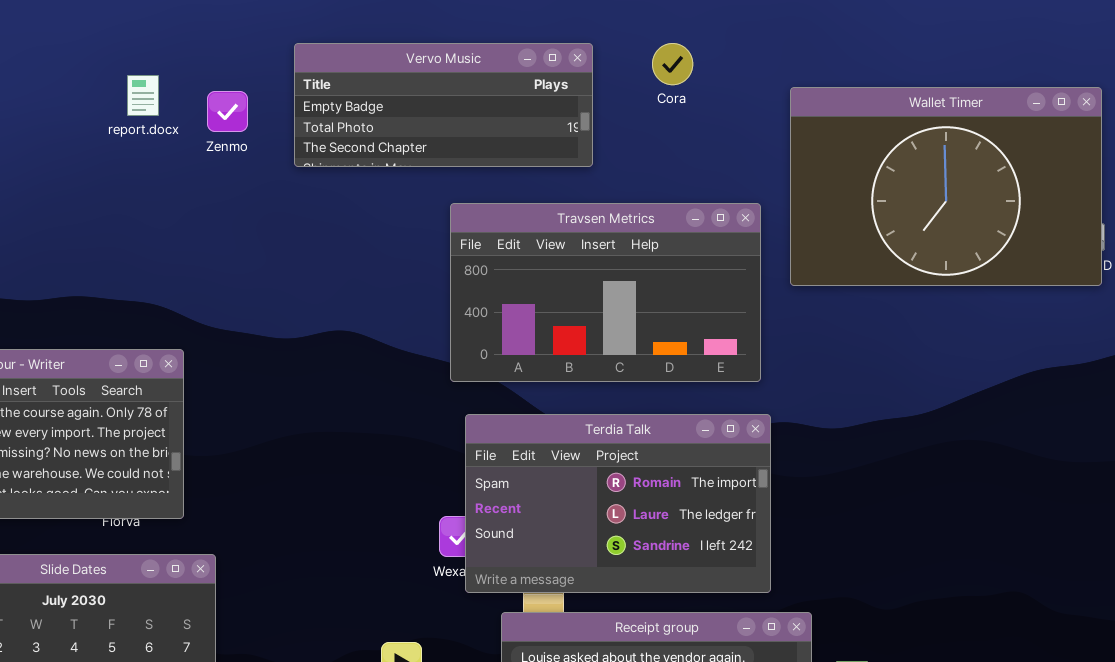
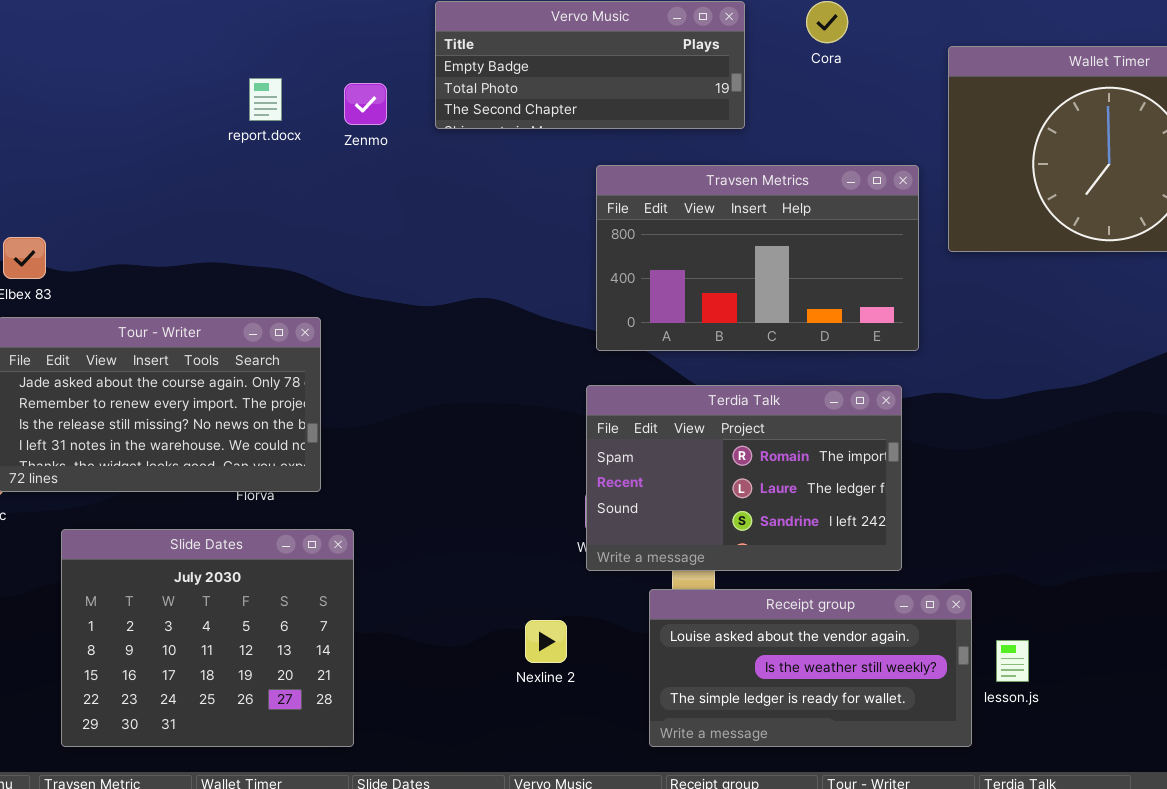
report.docx: [127,75,159,116] -> [249,78,282,121], moved
Zenmo: [207,91,248,132] -> [344,83,387,125], moved
Terdia Talk: [465,414,771,593] -> [586,385,902,571], moved

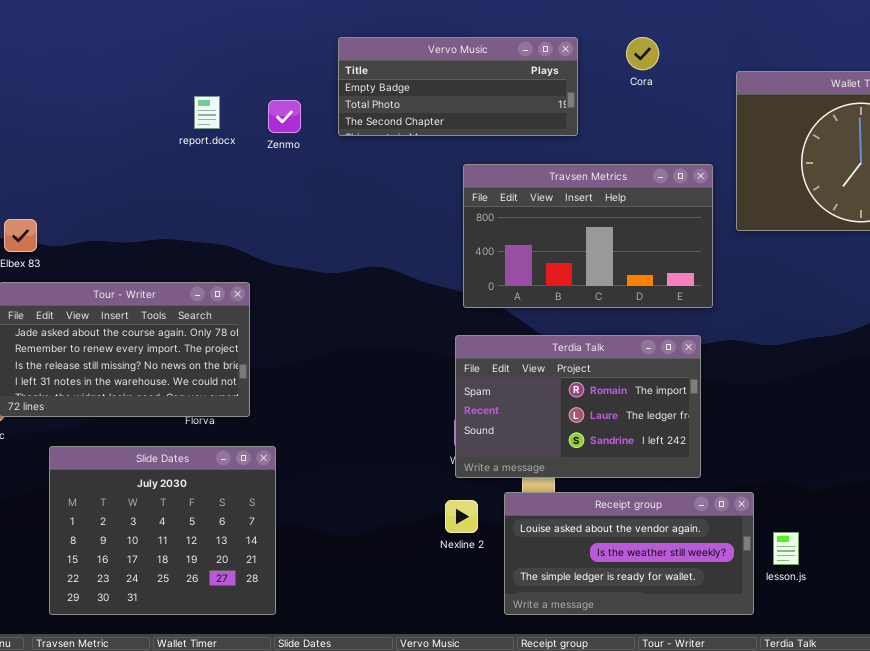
Nexline 2: [525,620,567,663] -> [445,500,478,533], moved

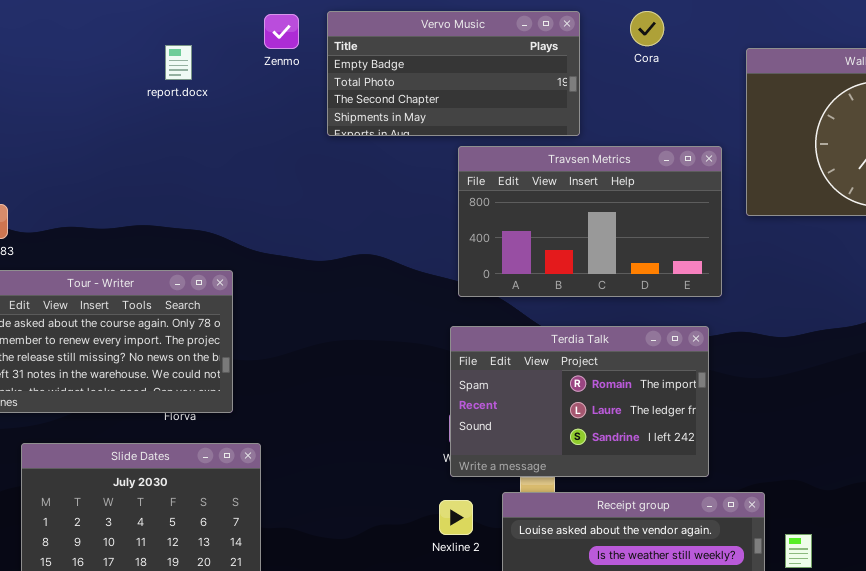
Vervo Music: [338,37,578,136] -> [327,11,580,136], resized
report.docx: [194,96,220,129] -> [165,45,192,80], moved
Zenmo: [268,100,301,133] -> [264,14,299,49], moved

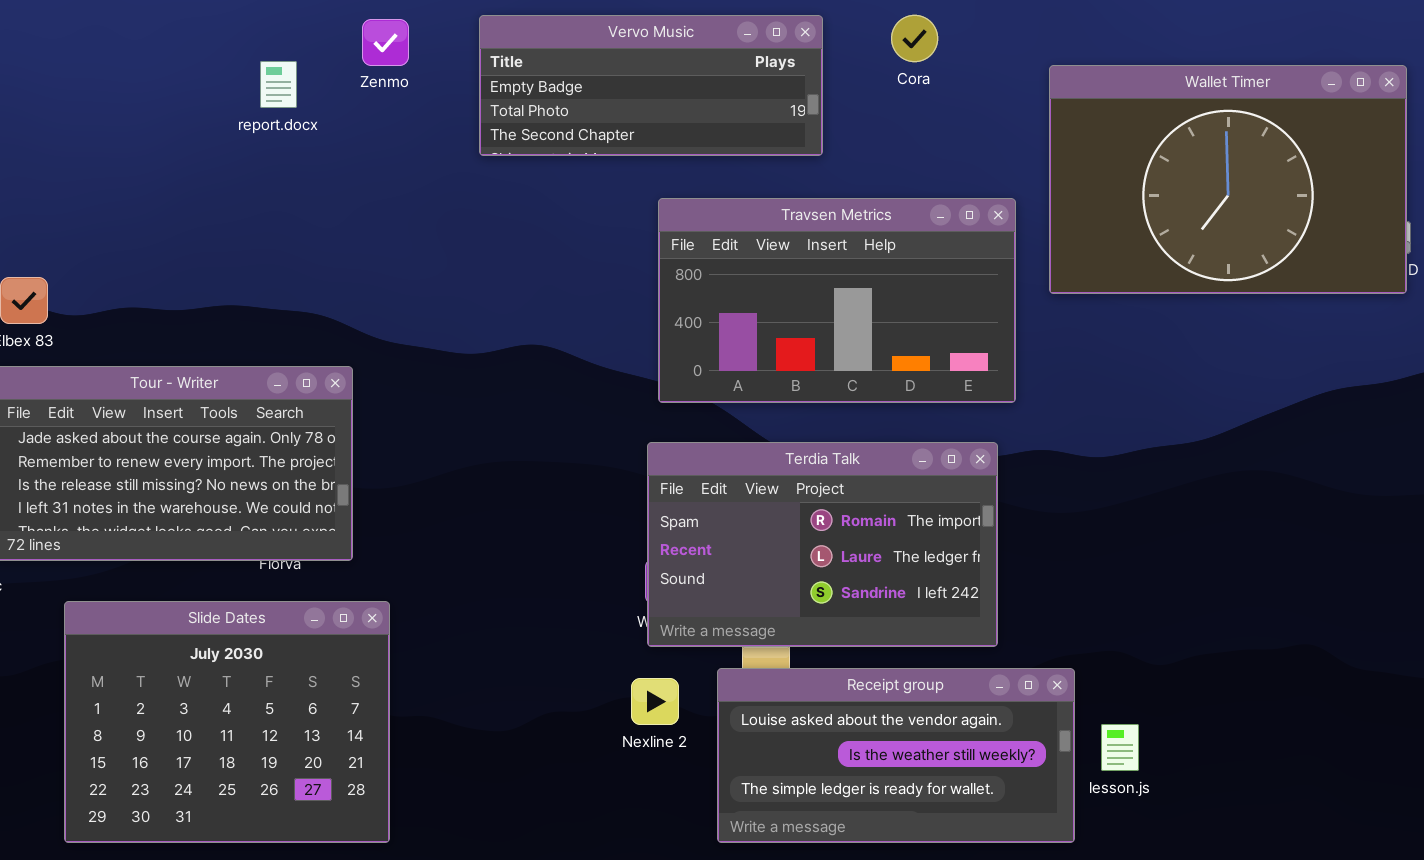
Vervo Music: [327,11,580,136] -> [479,15,823,156], resized
Zenmo: [264,14,299,49] -> [362,19,409,66], moved

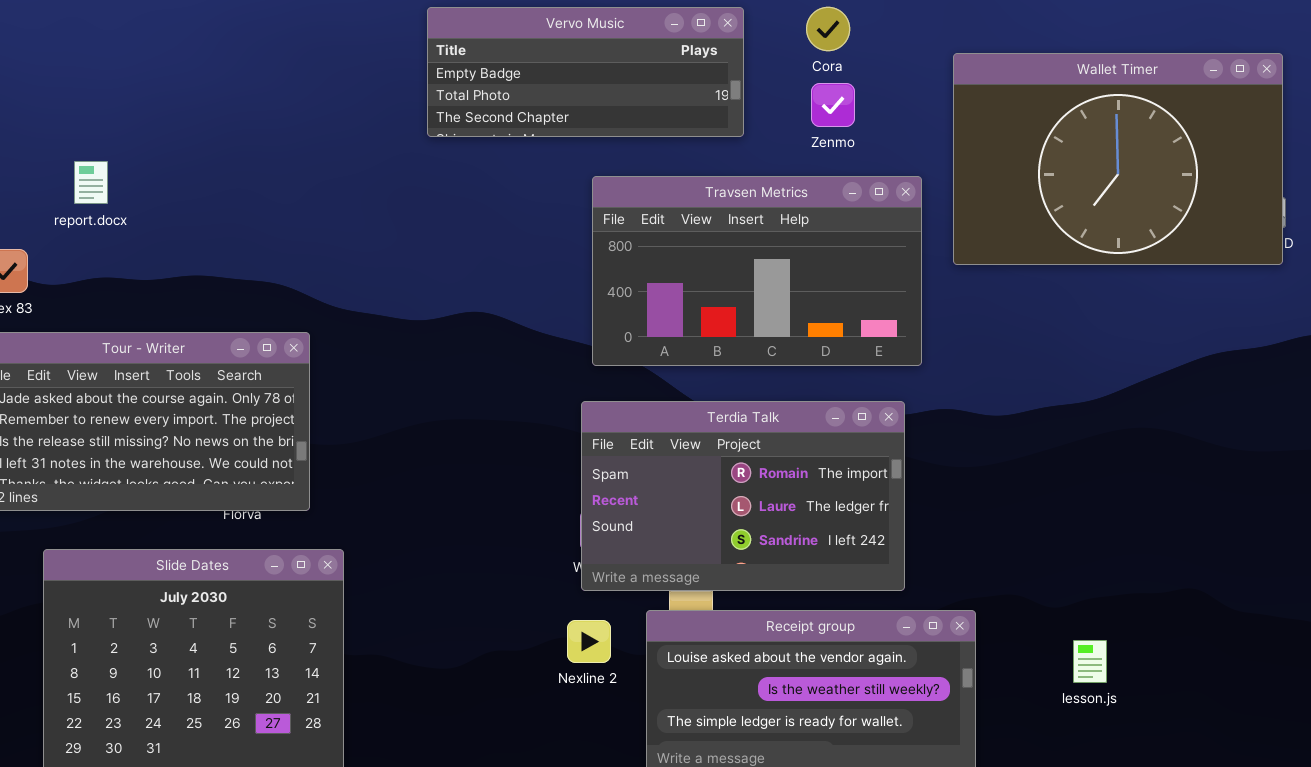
Zenmo: [362,19,409,66] -> [811,83,855,127], moved
report.docx: [260,61,297,108] -> [74,161,108,204], moved
lesson.js: [1101,724,1139,771] -> [1073,640,1107,683], moved

